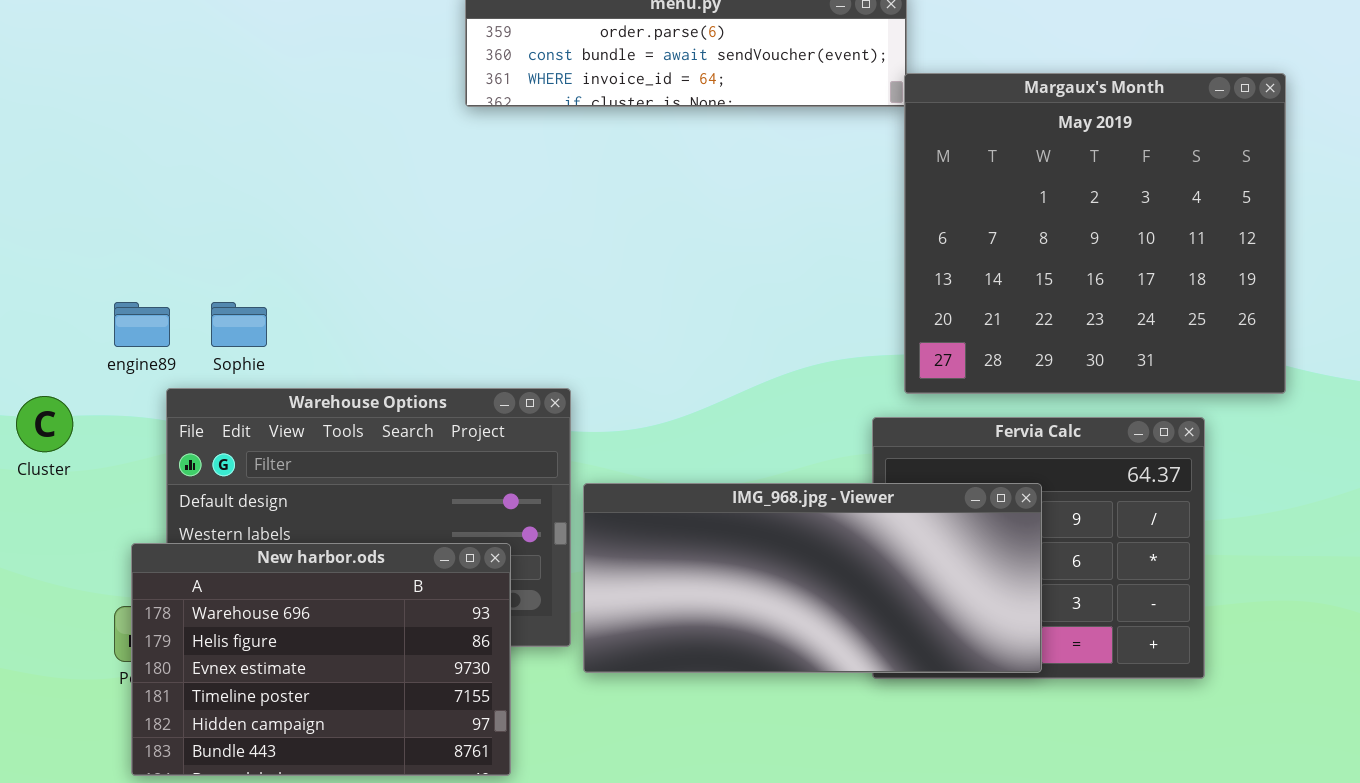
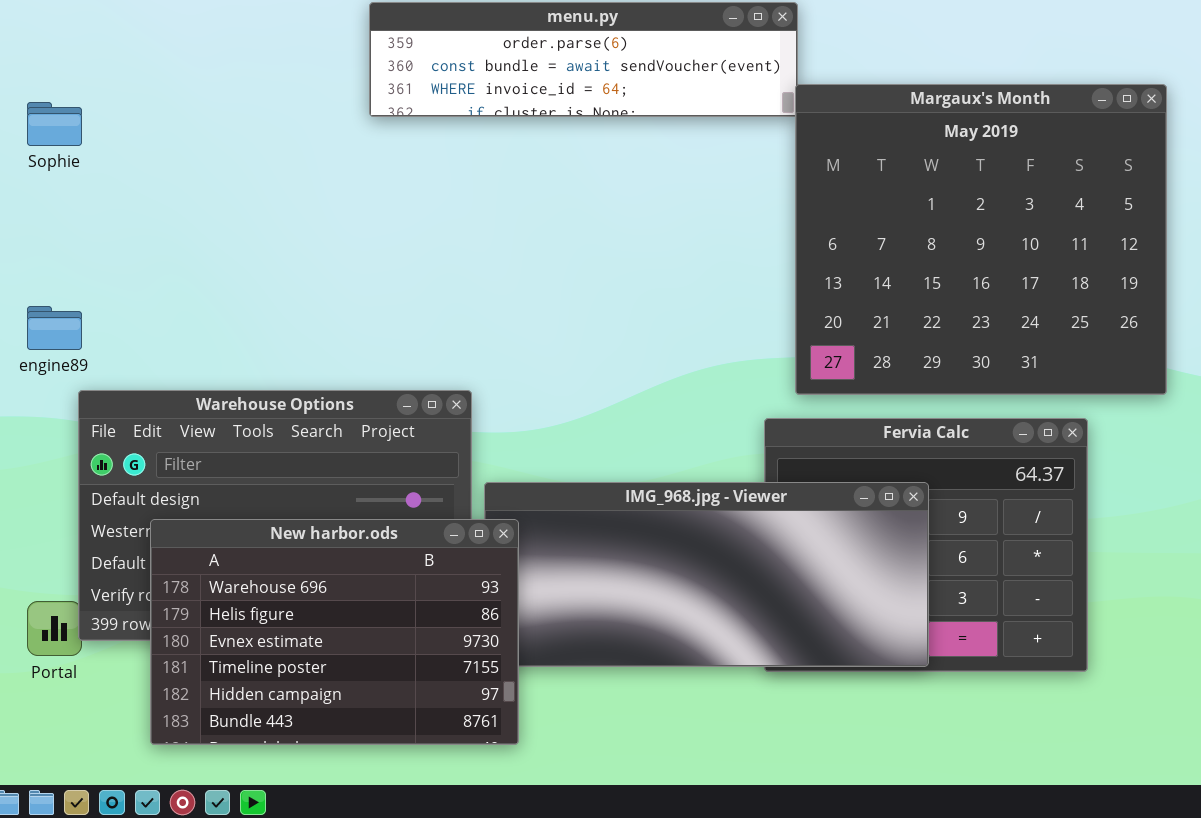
Sophie: [211,302,267,347] -> [27,102,82,146], moved
New harbor.ods: [131,543,511,776] -> [150,519,519,745], moved

